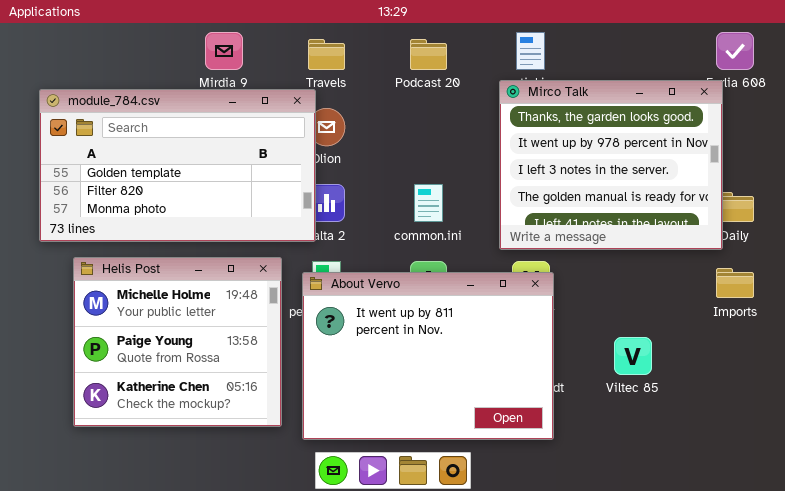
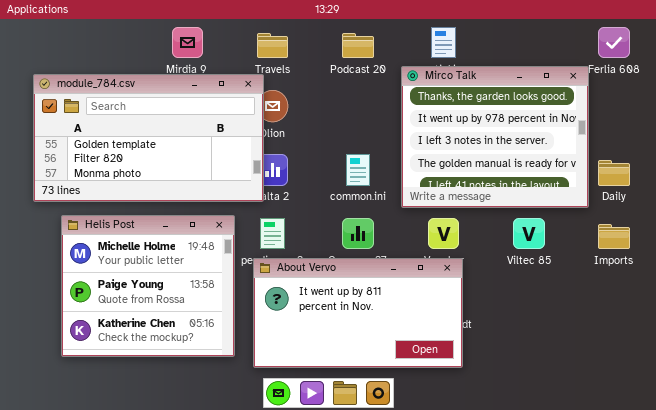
Mirco Talk: [499,80,723,250] -> [401,66,589,208], moved
About Vervo: [302,272,554,440] -> [253,258,463,368], resized
Viltec 85: [614,337,652,375] -> [513,218,545,249], moved

